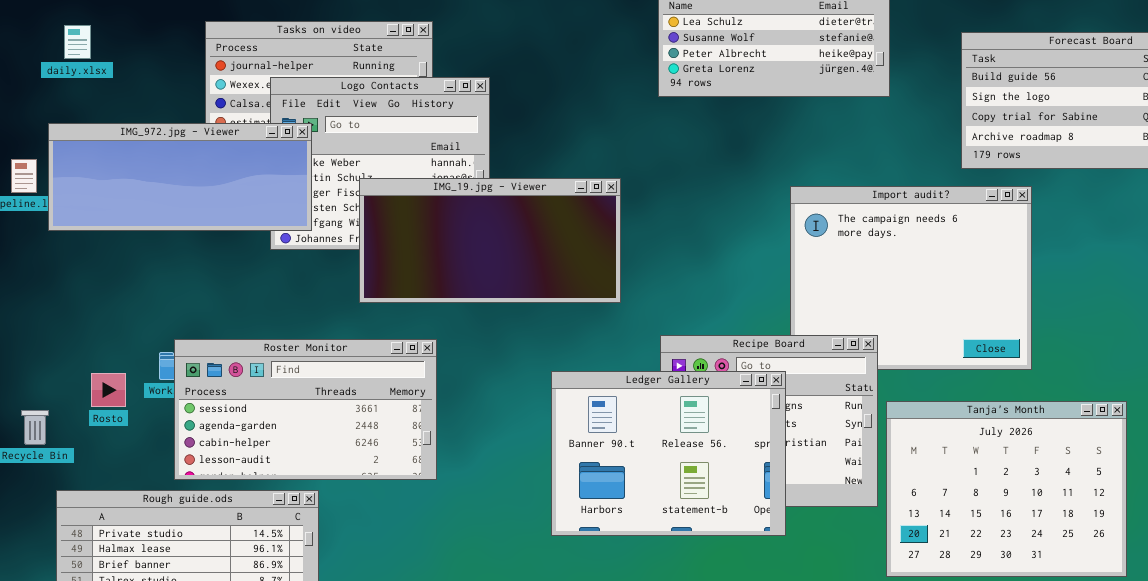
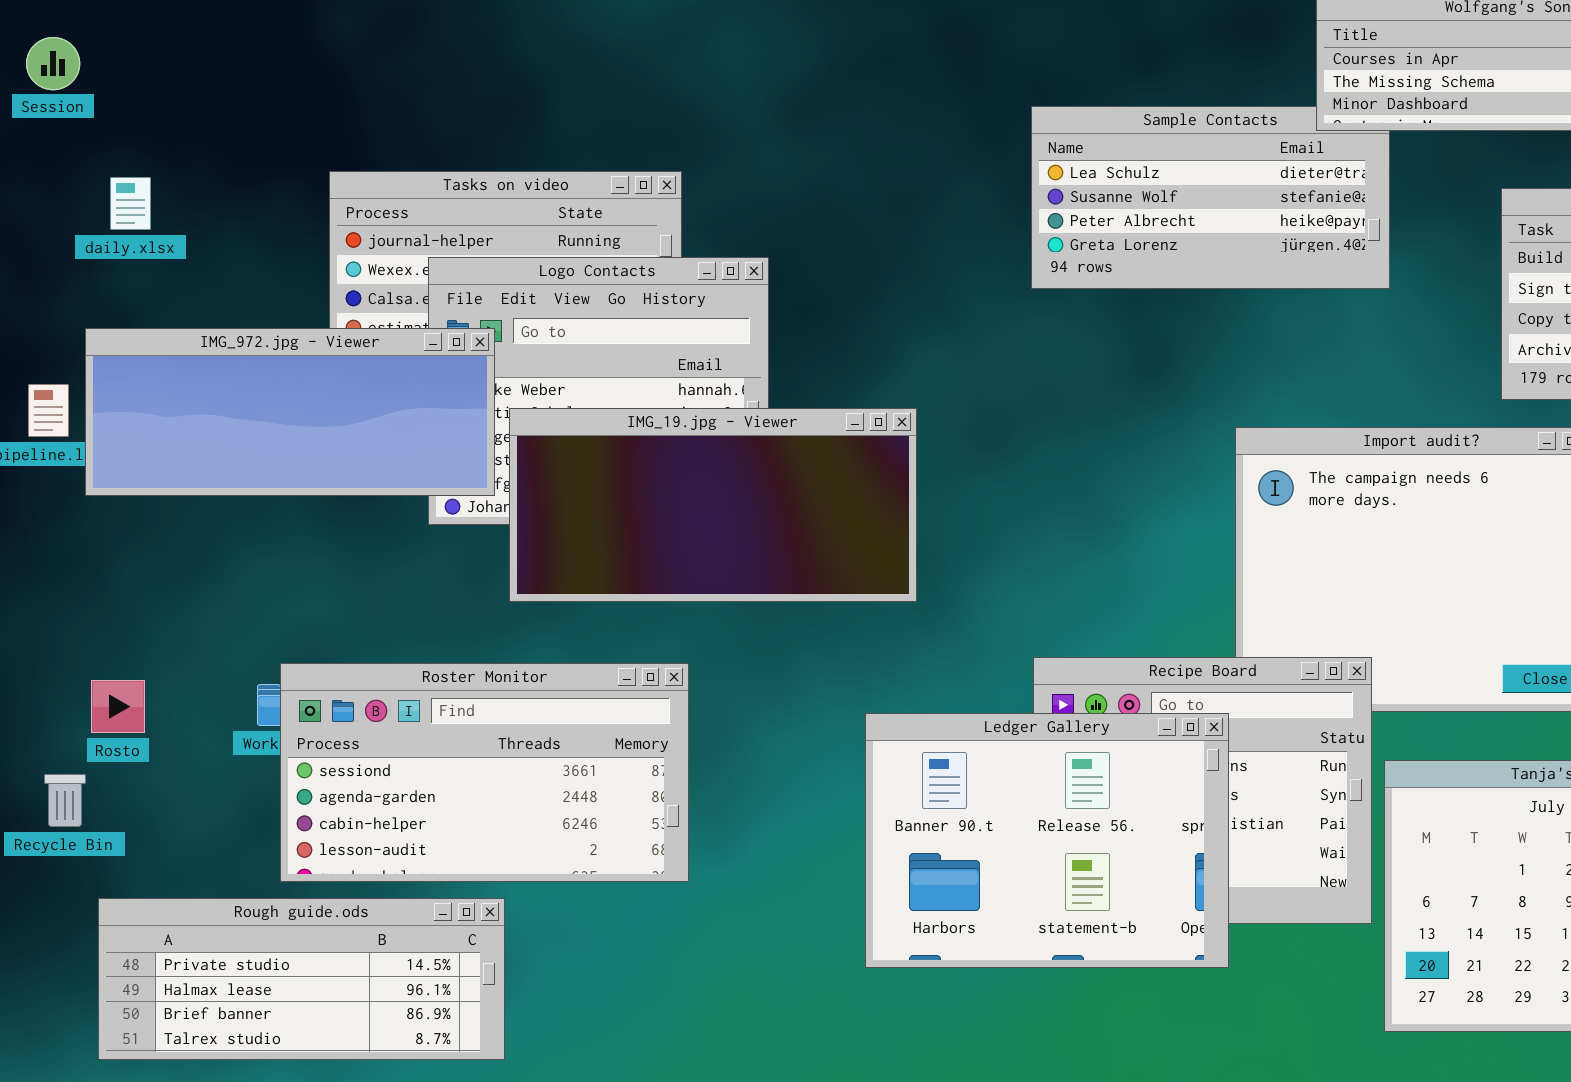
IMG_19.jpg - Viewer: [359,178,621,303] -> [509,408,917,602], moved
Rosto: [91,373,126,407] -> [91,680,145,733], moved

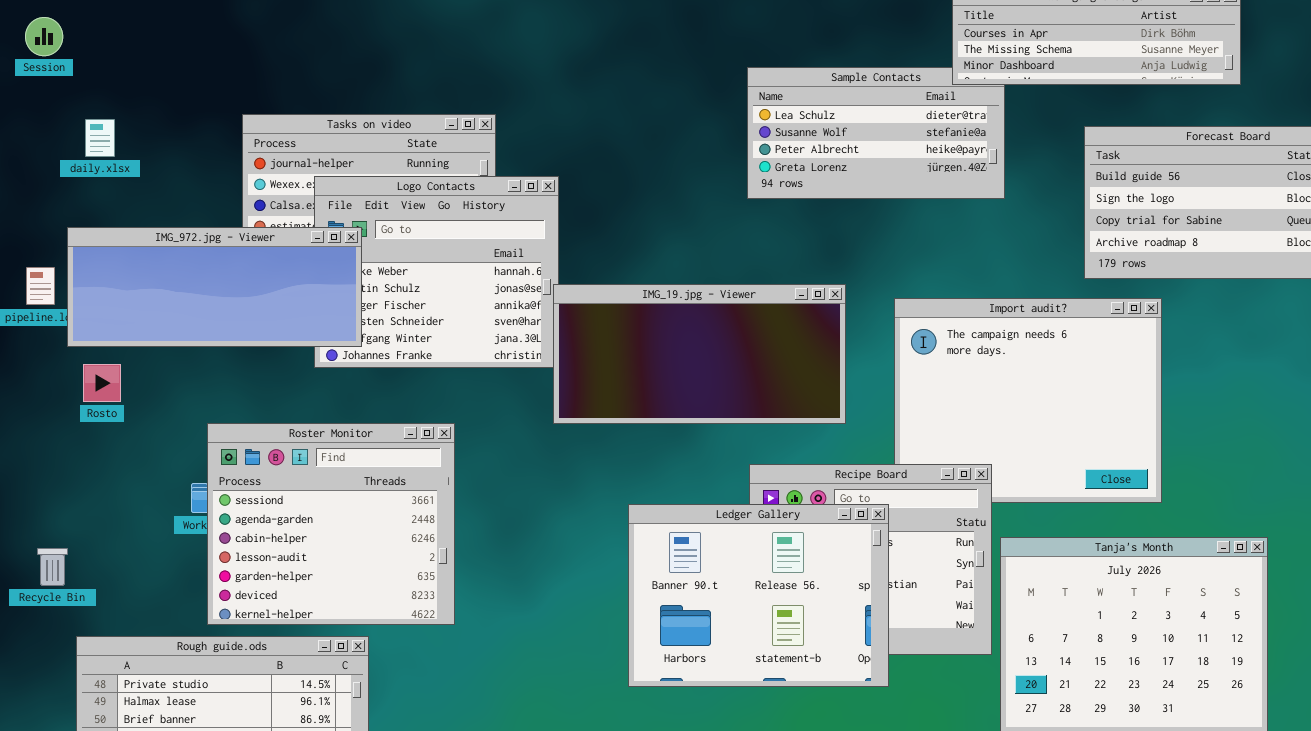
IMG_19.jpg - Viewer: [509,408,917,602] -> [553,284,846,424], moved
Roster Monitor: [280,663,689,882] -> [207,423,455,625], resized
Rosto: [91,680,145,733] -> [83,364,121,402], moved

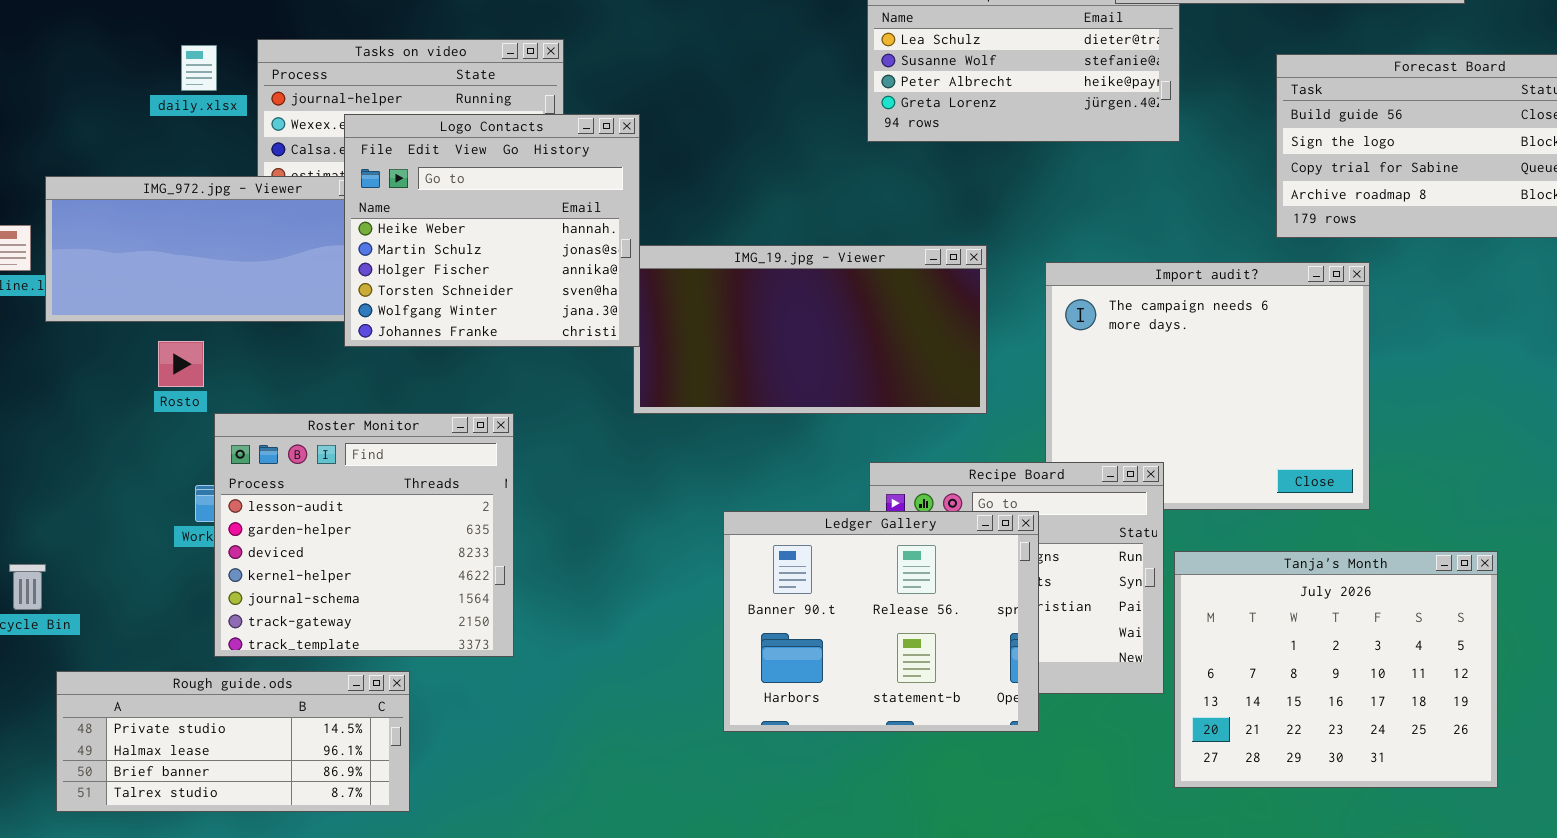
daily.xlsx: [85,119,115,157] -> [181,45,217,91], moved
Logo Contacts: [314,176,559,368] -> [344,114,640,347], raised
Rosto: [83,364,121,402] -> [158,341,204,387], moved
Roster Monitor: [207,423,455,625] -> [214,413,514,657], scrolled down 3 rows

